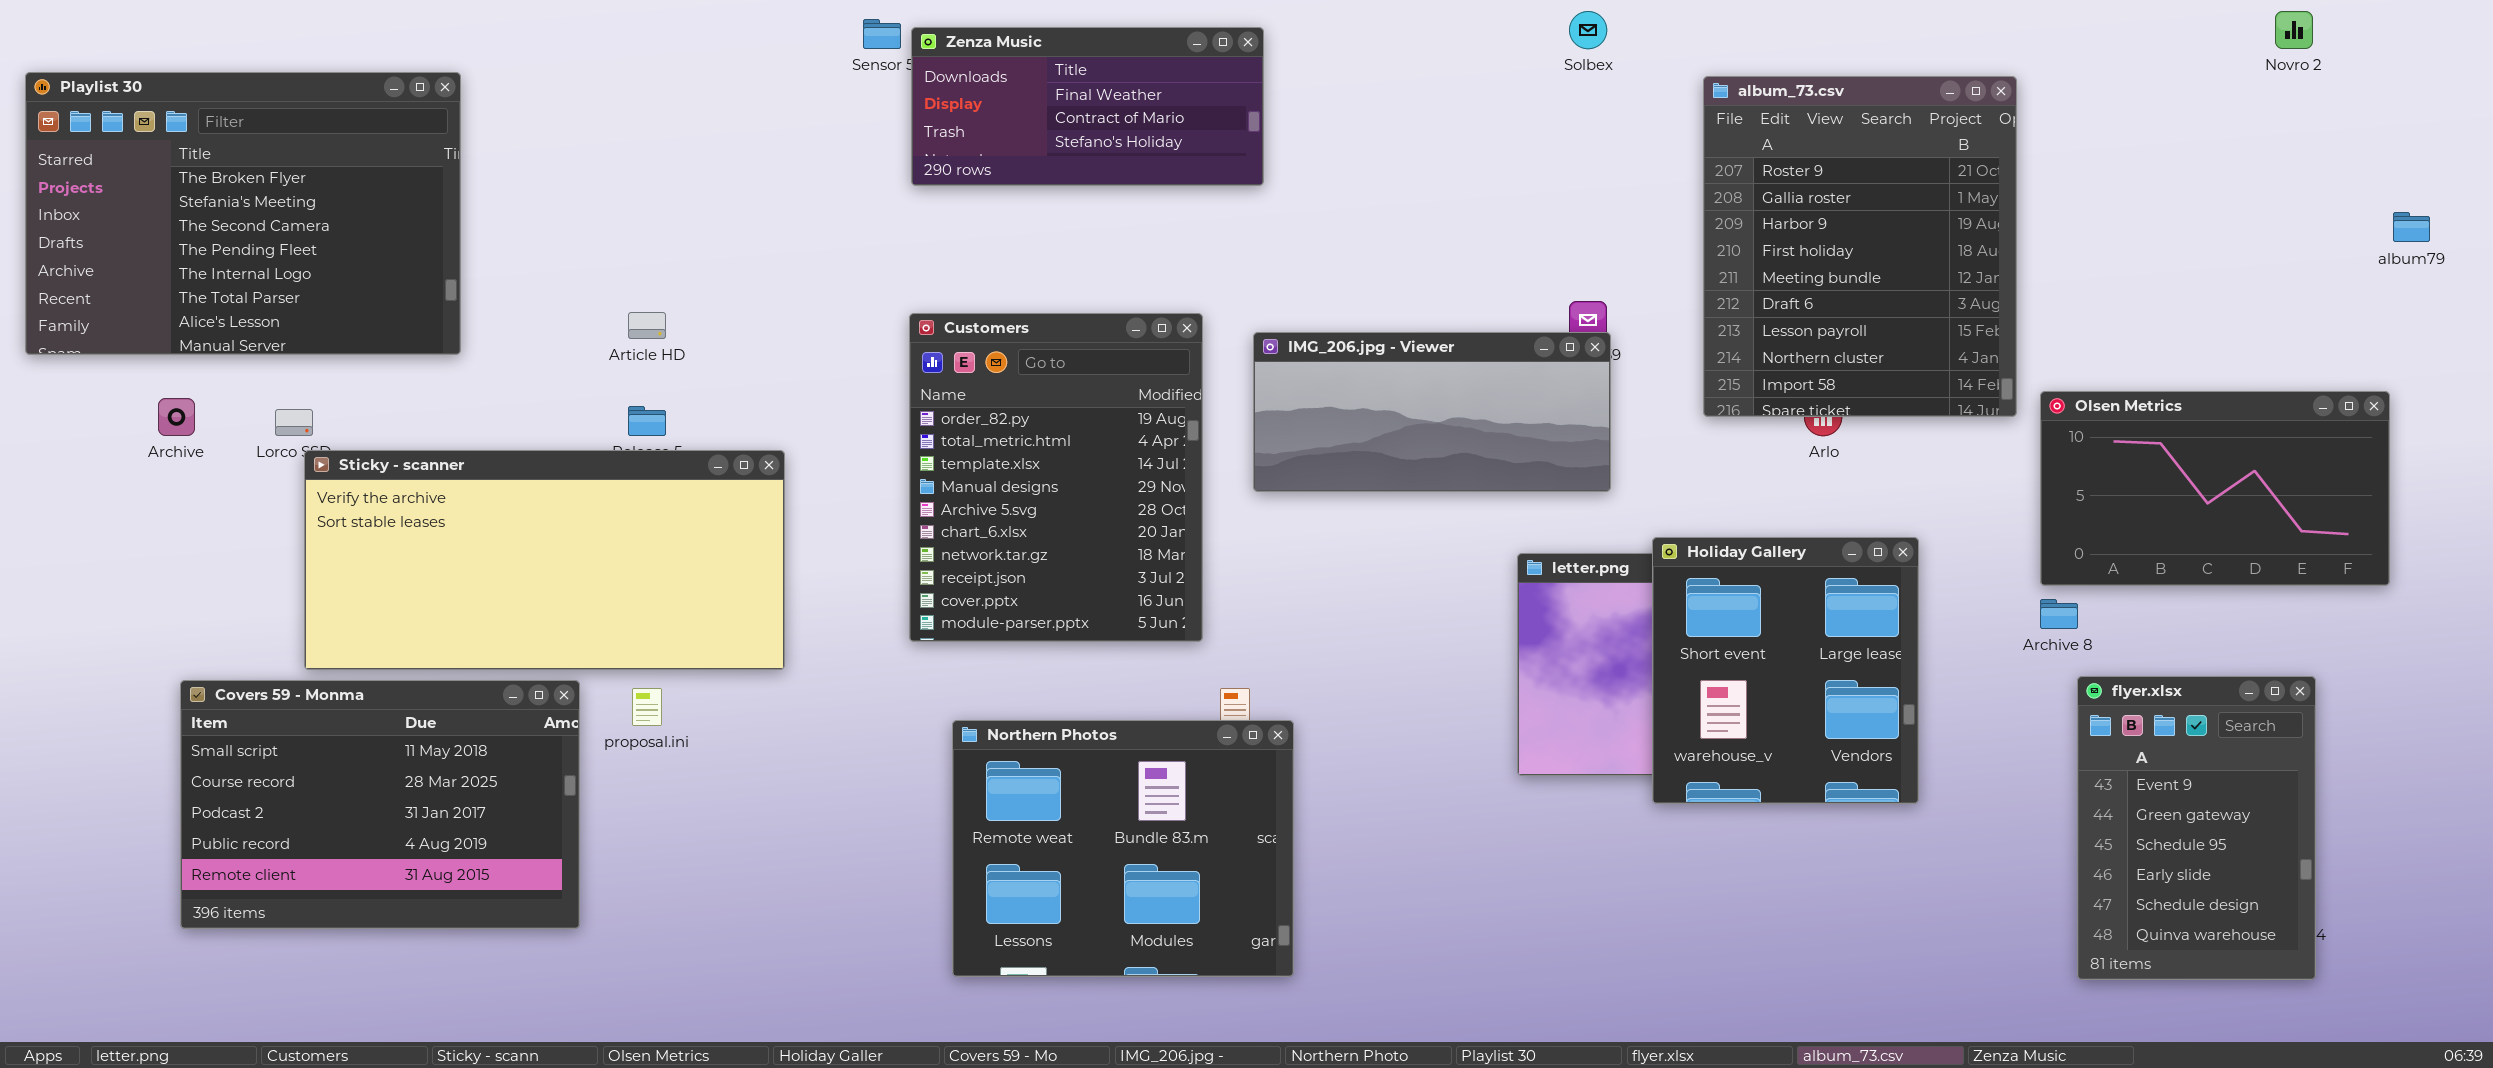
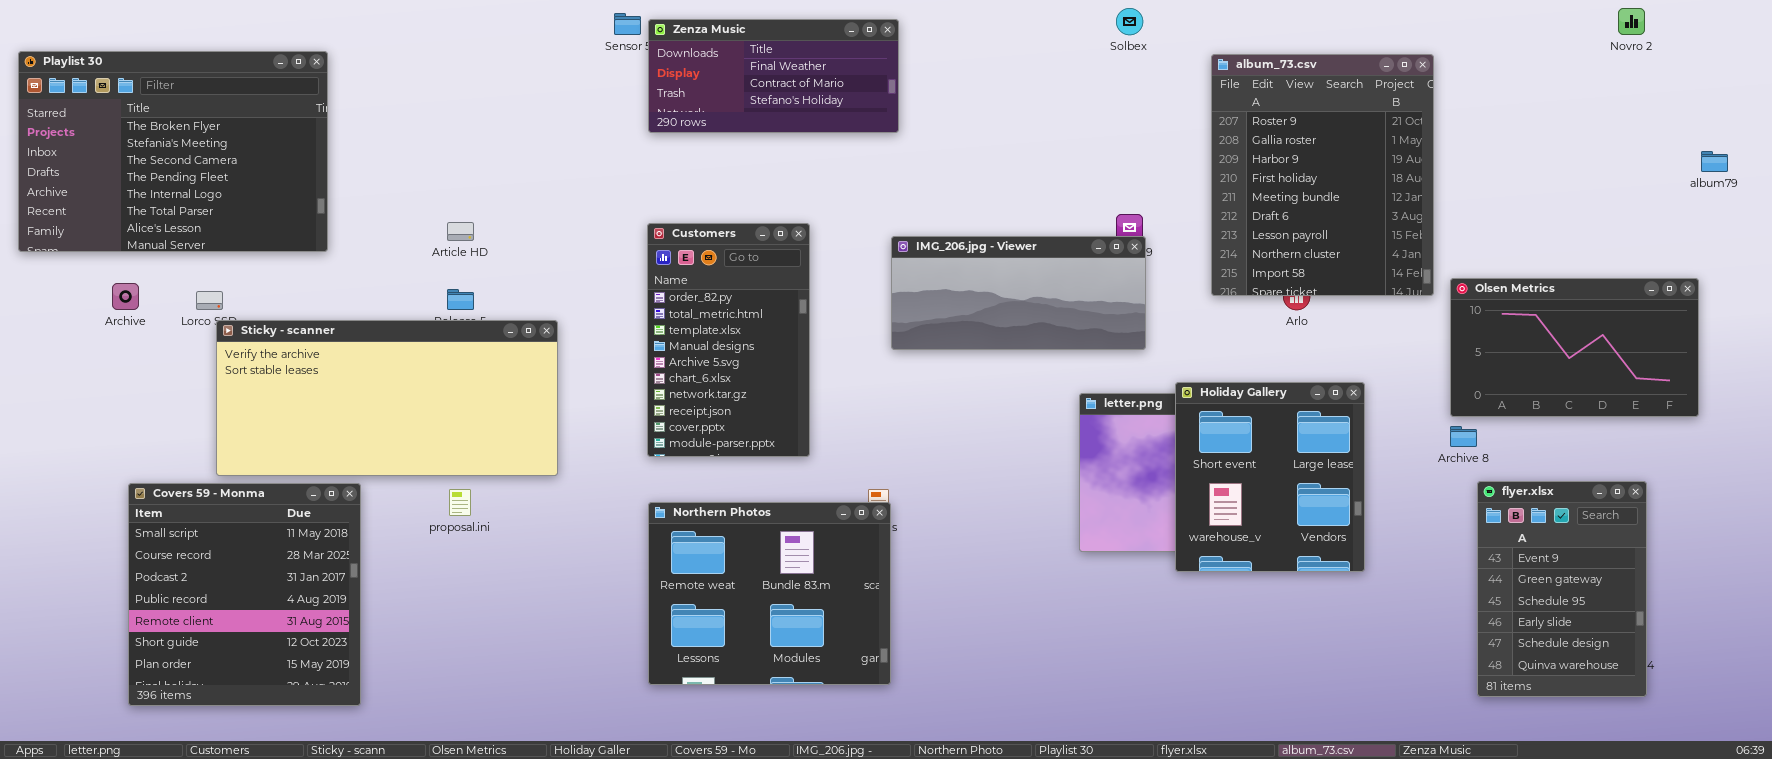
Customers: [909,313,1203,642] -> [647,223,810,457], resized
Covers 59 - Monma: [180,680,580,929] -> [128,483,361,706], resized
Northern Photos: [952,720,1294,977] -> [648,502,891,685], moved

